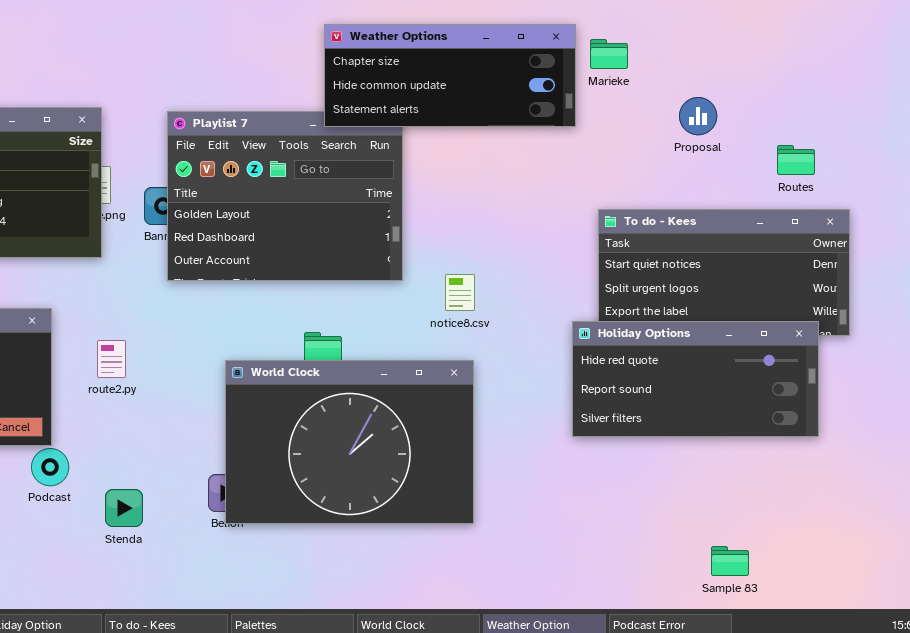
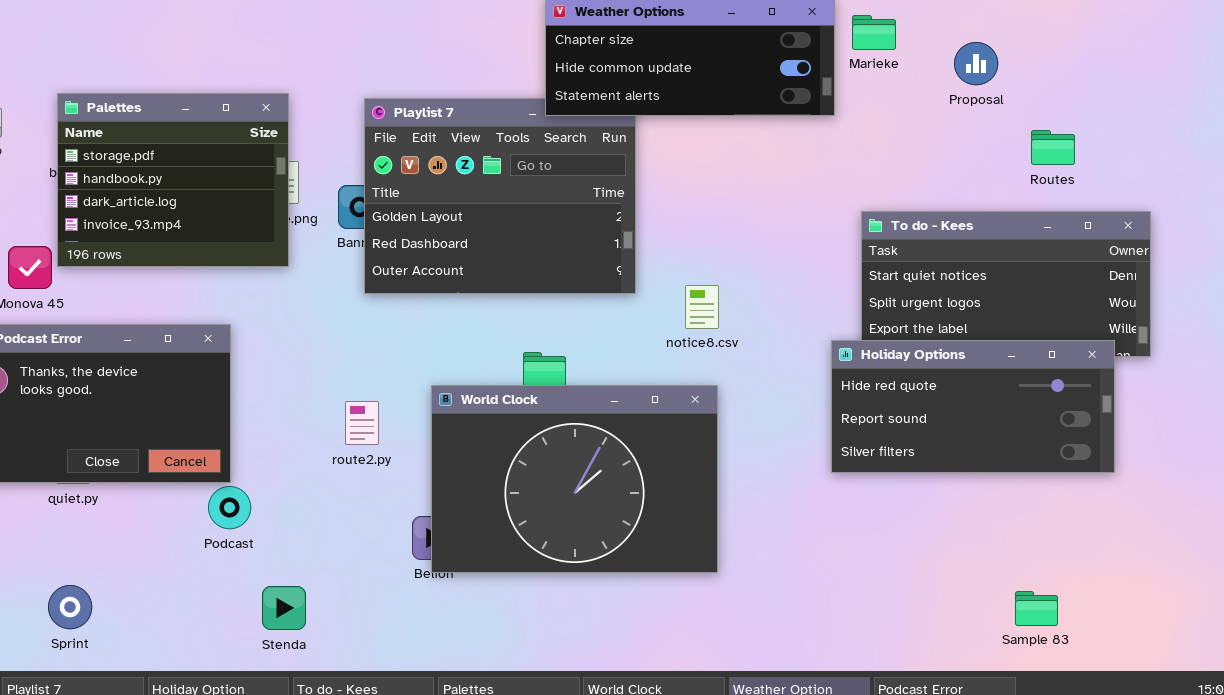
Proposal: [679,97,717,135] -> [954,42,998,85], moved
Routes: [777,145,815,175] -> [1031,130,1075,165], moved
route2.py: [97,340,126,378] -> [345,401,379,445], moved
Stenda: [105,489,143,527] -> [262,586,306,630], moved
Sample 83: [711,546,749,576] -> [1015,591,1058,626], moved

